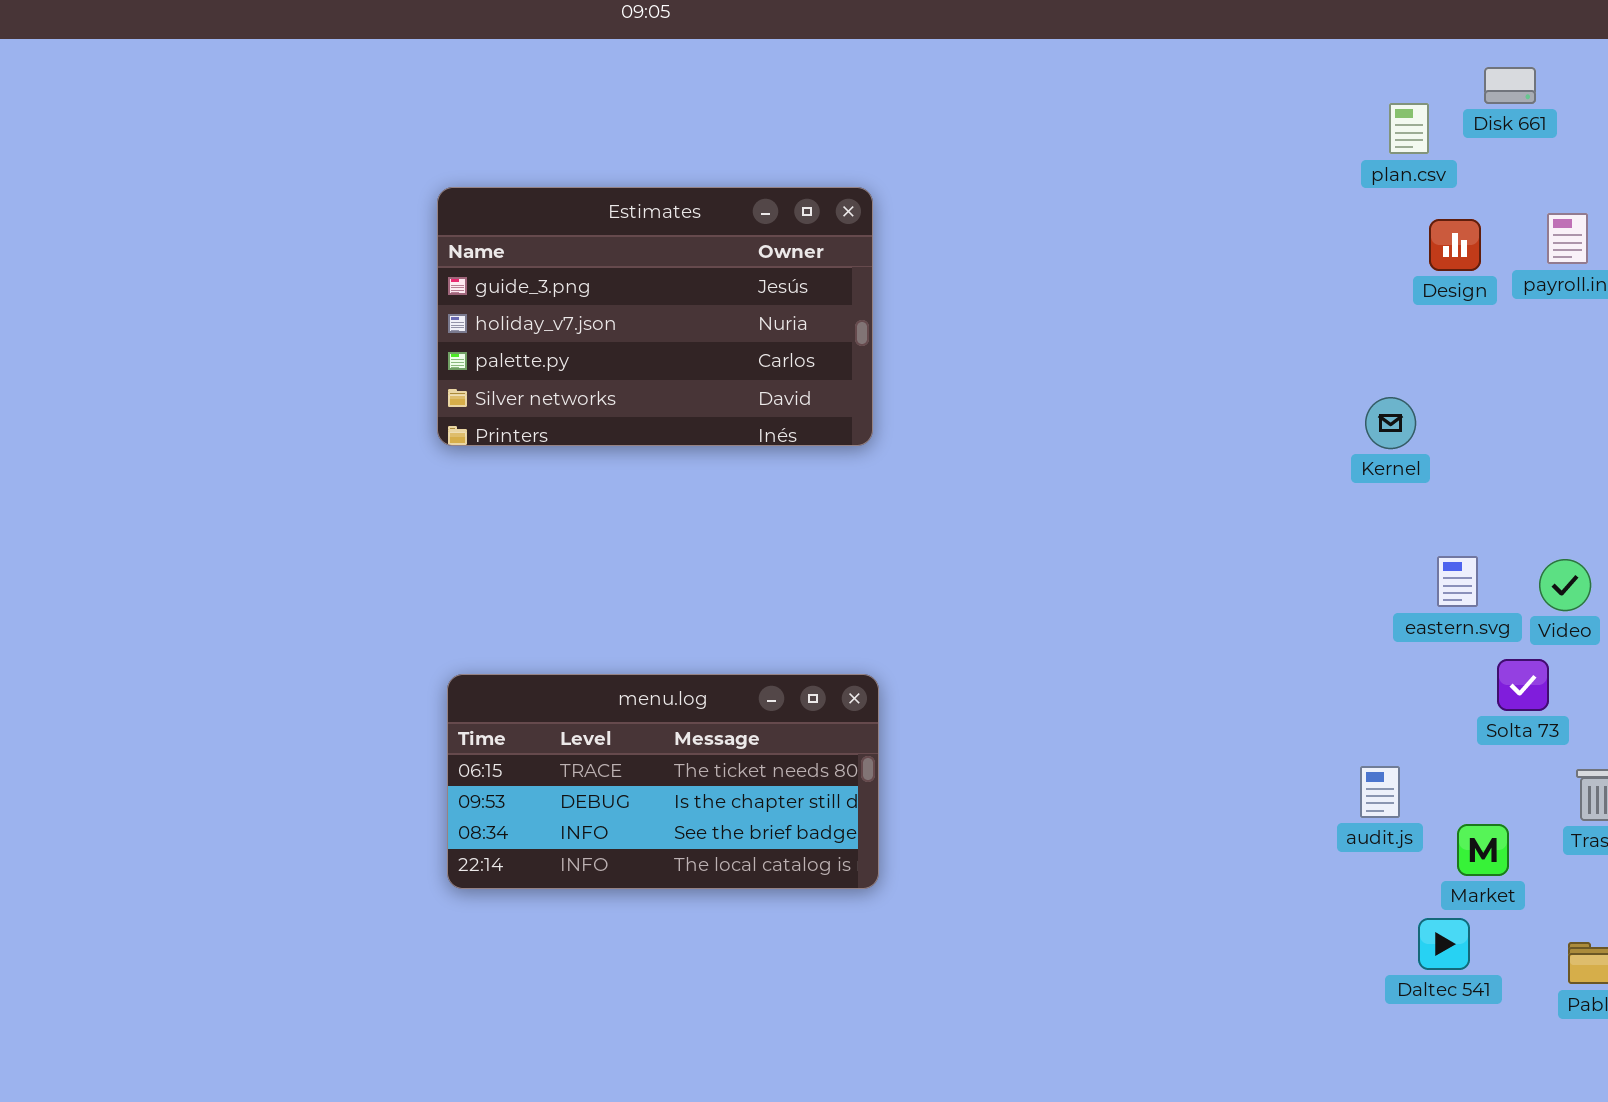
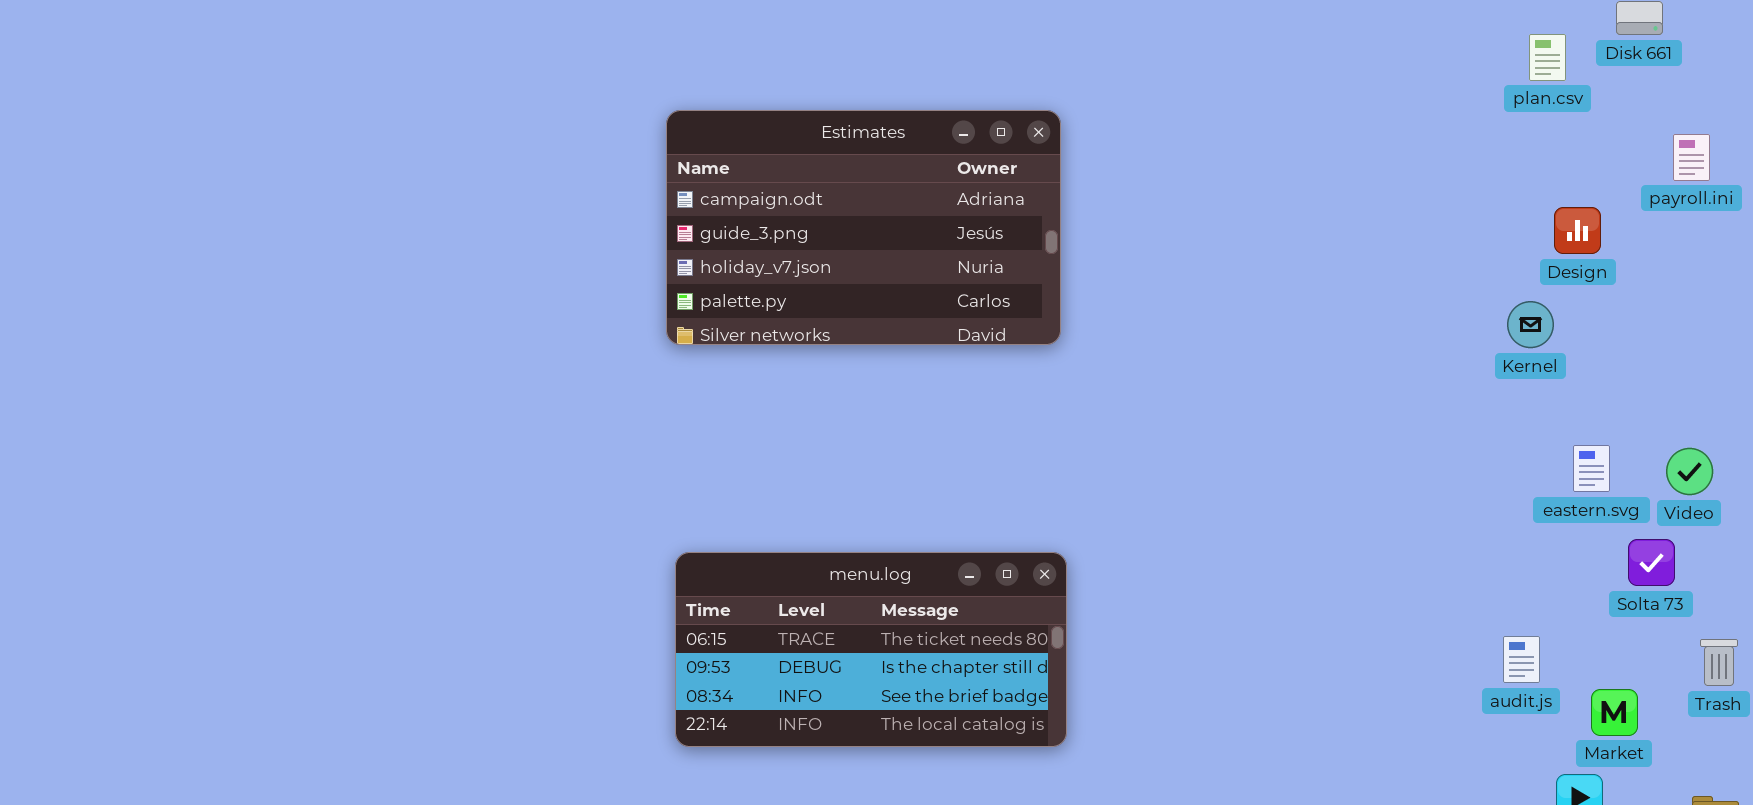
Estimates: [437,187,873,446] -> [666,110,1061,345], scrolled up 1 row
Design: [1429,219,1481,271] -> [1554,207,1601,254], moved

